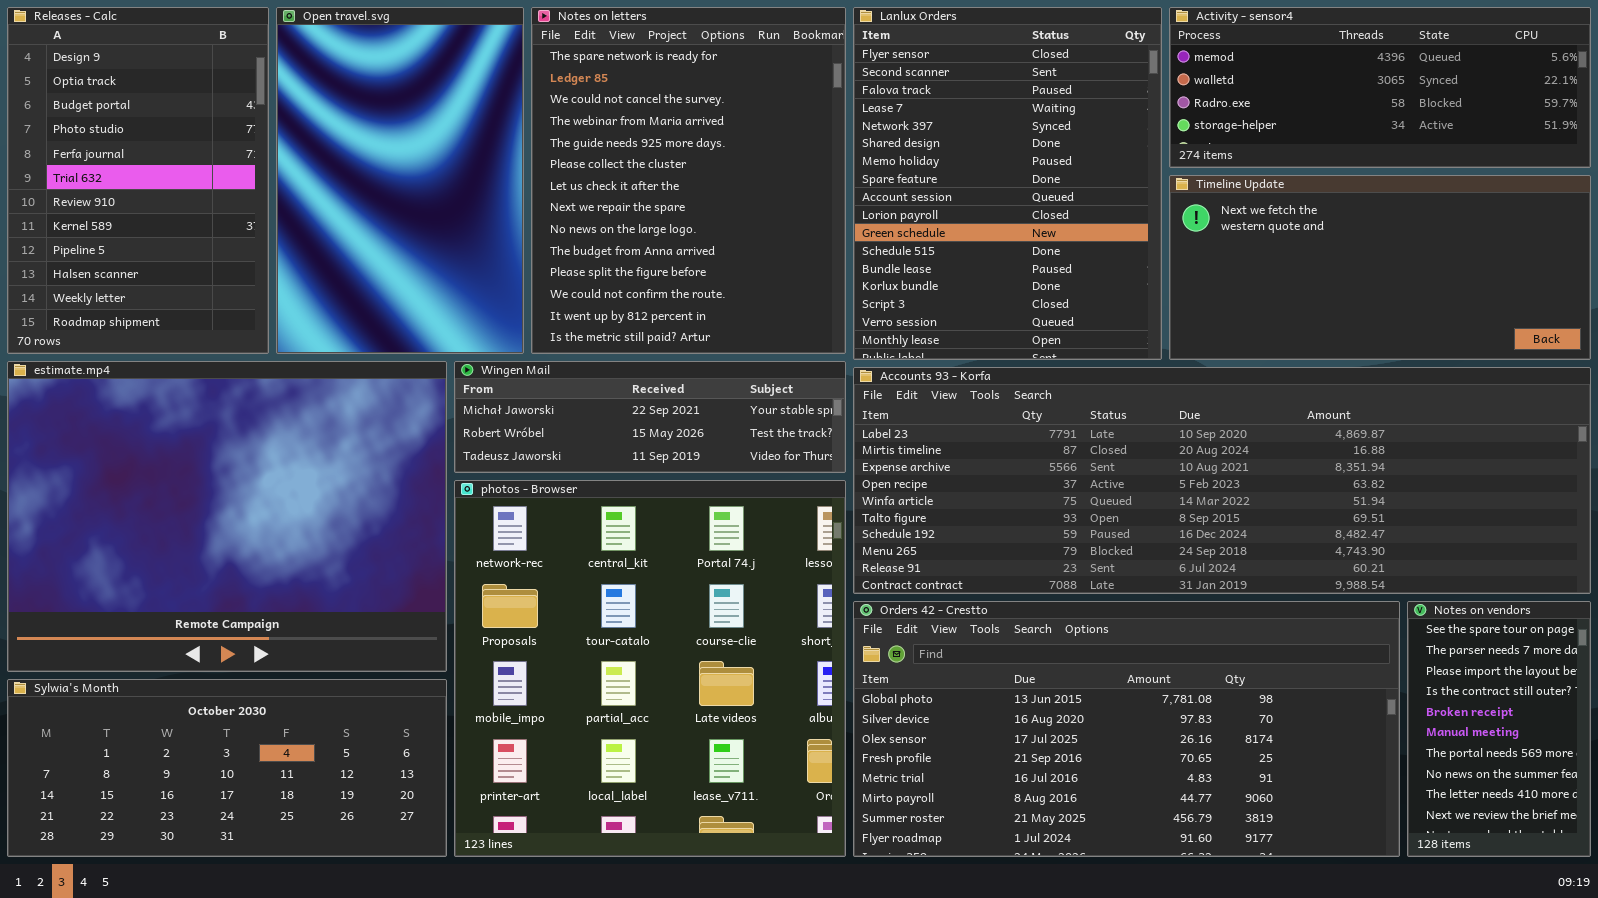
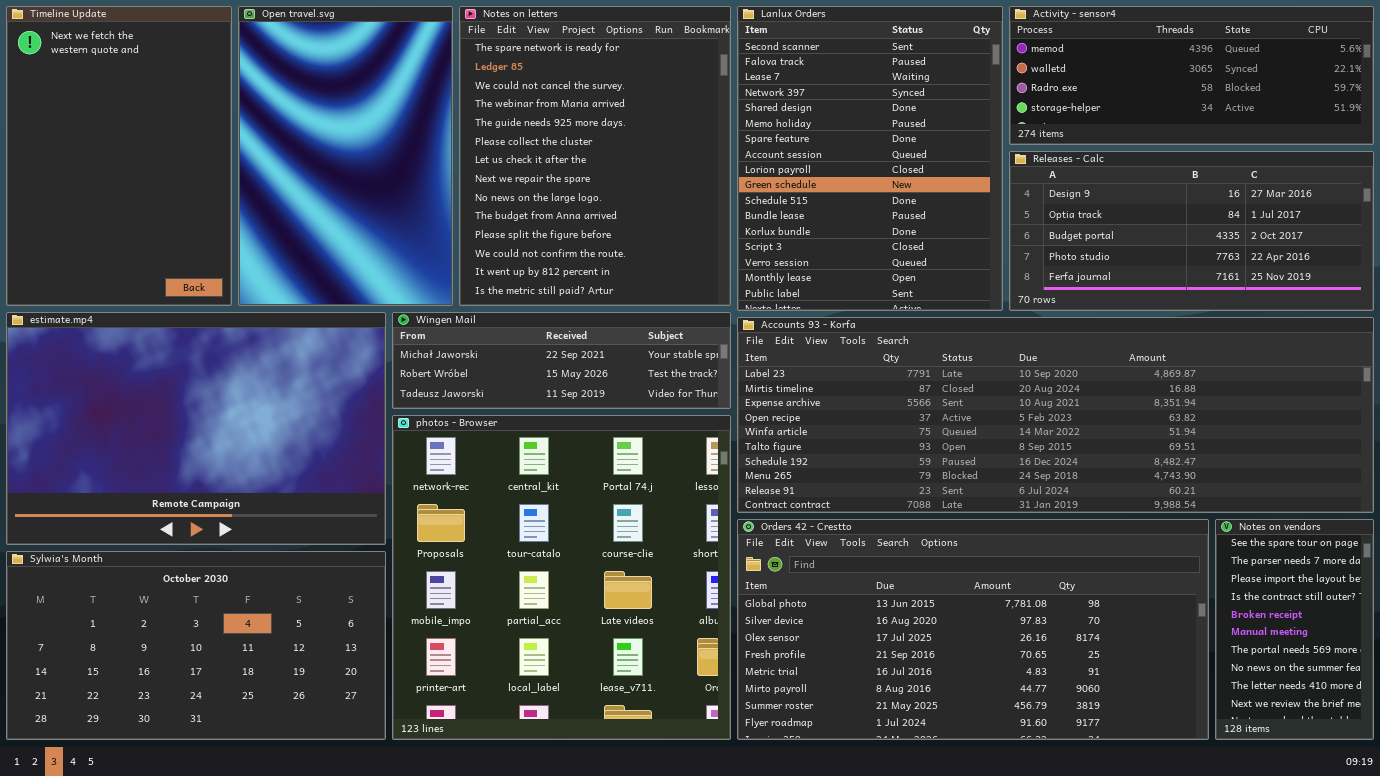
Releases - Calc: [7,7,269,354] -> [1009,151,1374,311], moved, resized
Lanlux Orders: [853,7,1162,360] -> [737,6,1003,311], scrolled down 1 row
Timeline Update: [1169,175,1591,360] -> [6,6,232,306], moved, resized
estimate.mp4: [7,361,447,672] -> [6,312,386,545], resized
Sylwia's Month: [7,679,447,857] -> [6,551,386,740], resized

